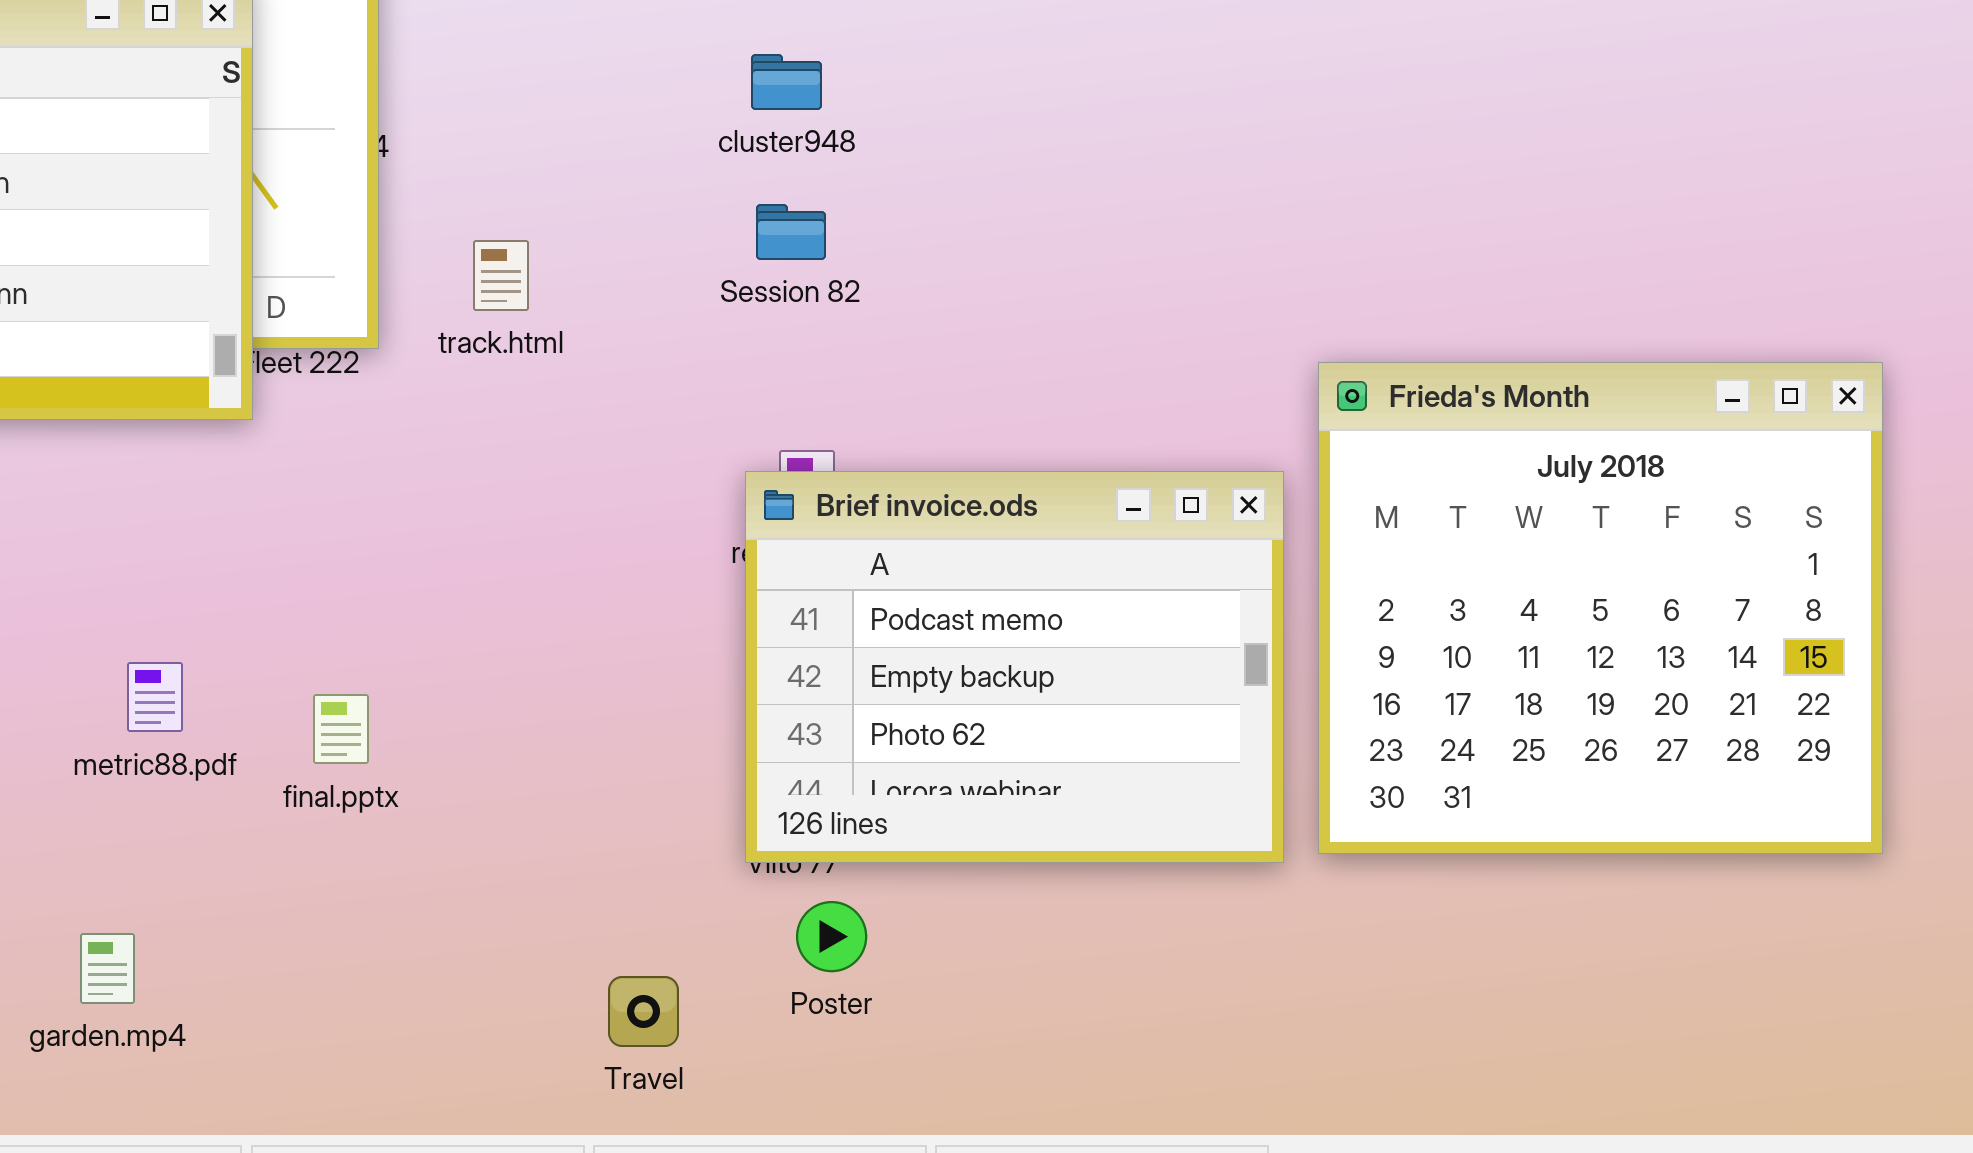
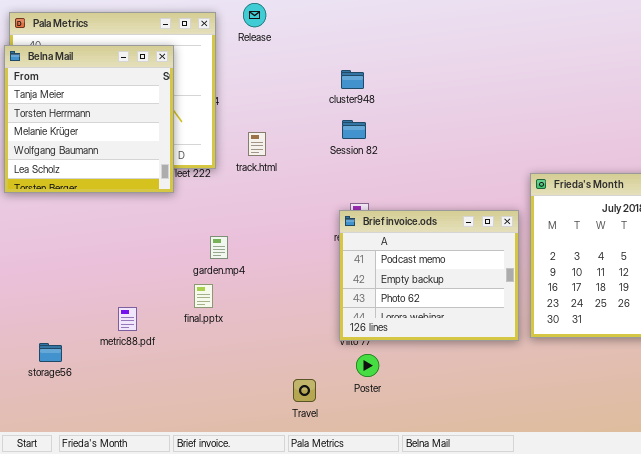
metric88.pdf: [127,662,183,732] -> [118,307,137,331], moved
garden.mp4: [80,933,135,1004] -> [210,236,228,259], moved

